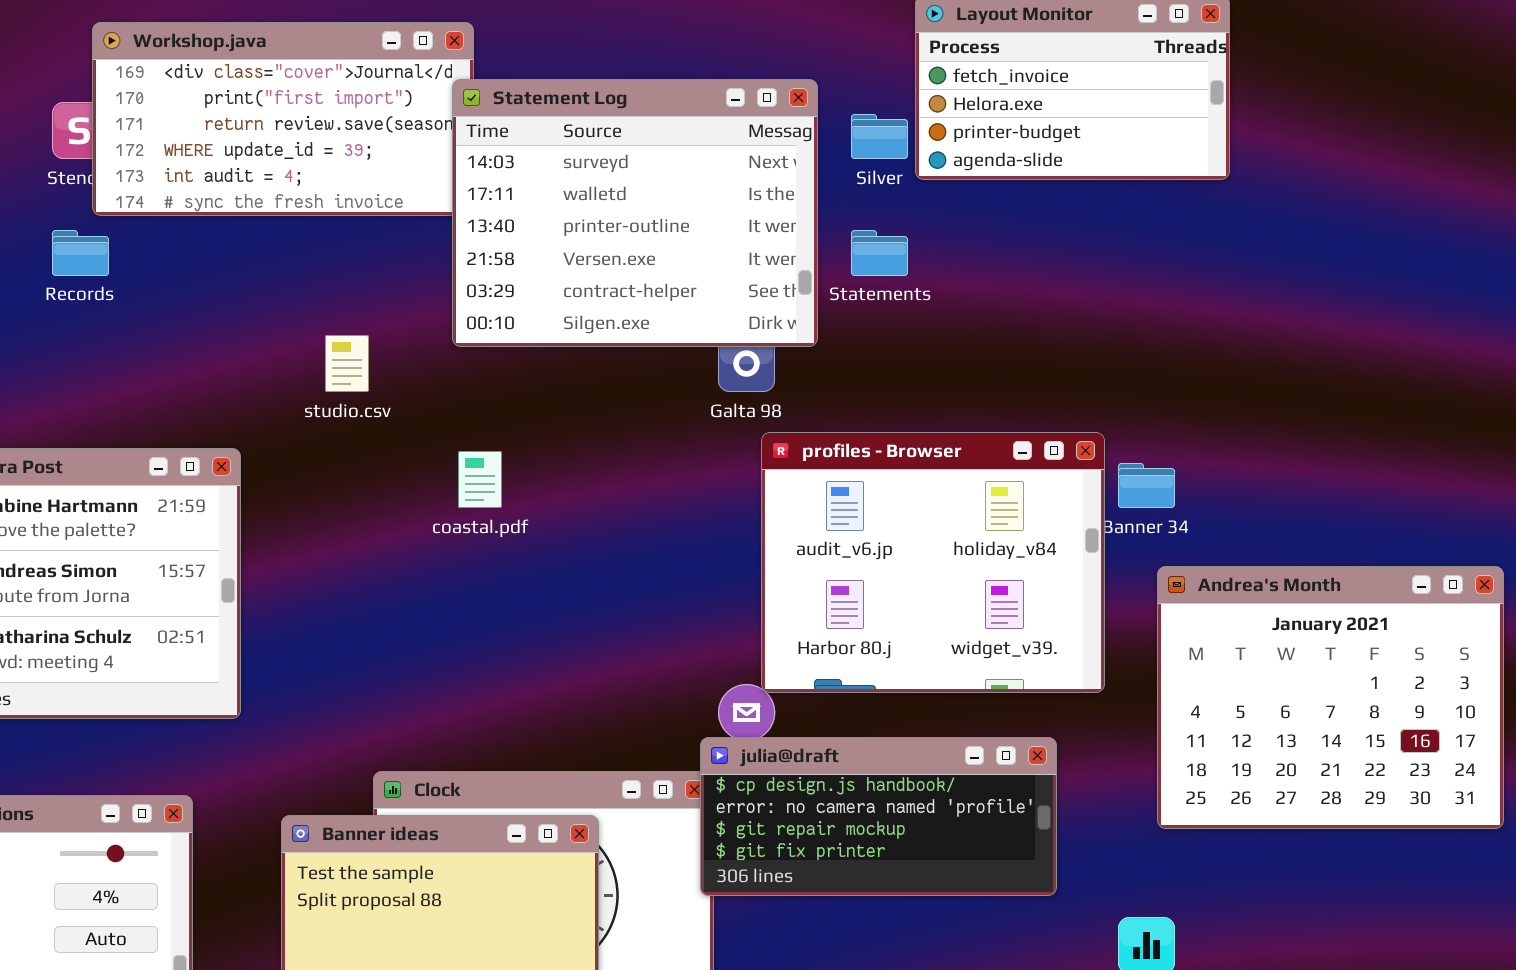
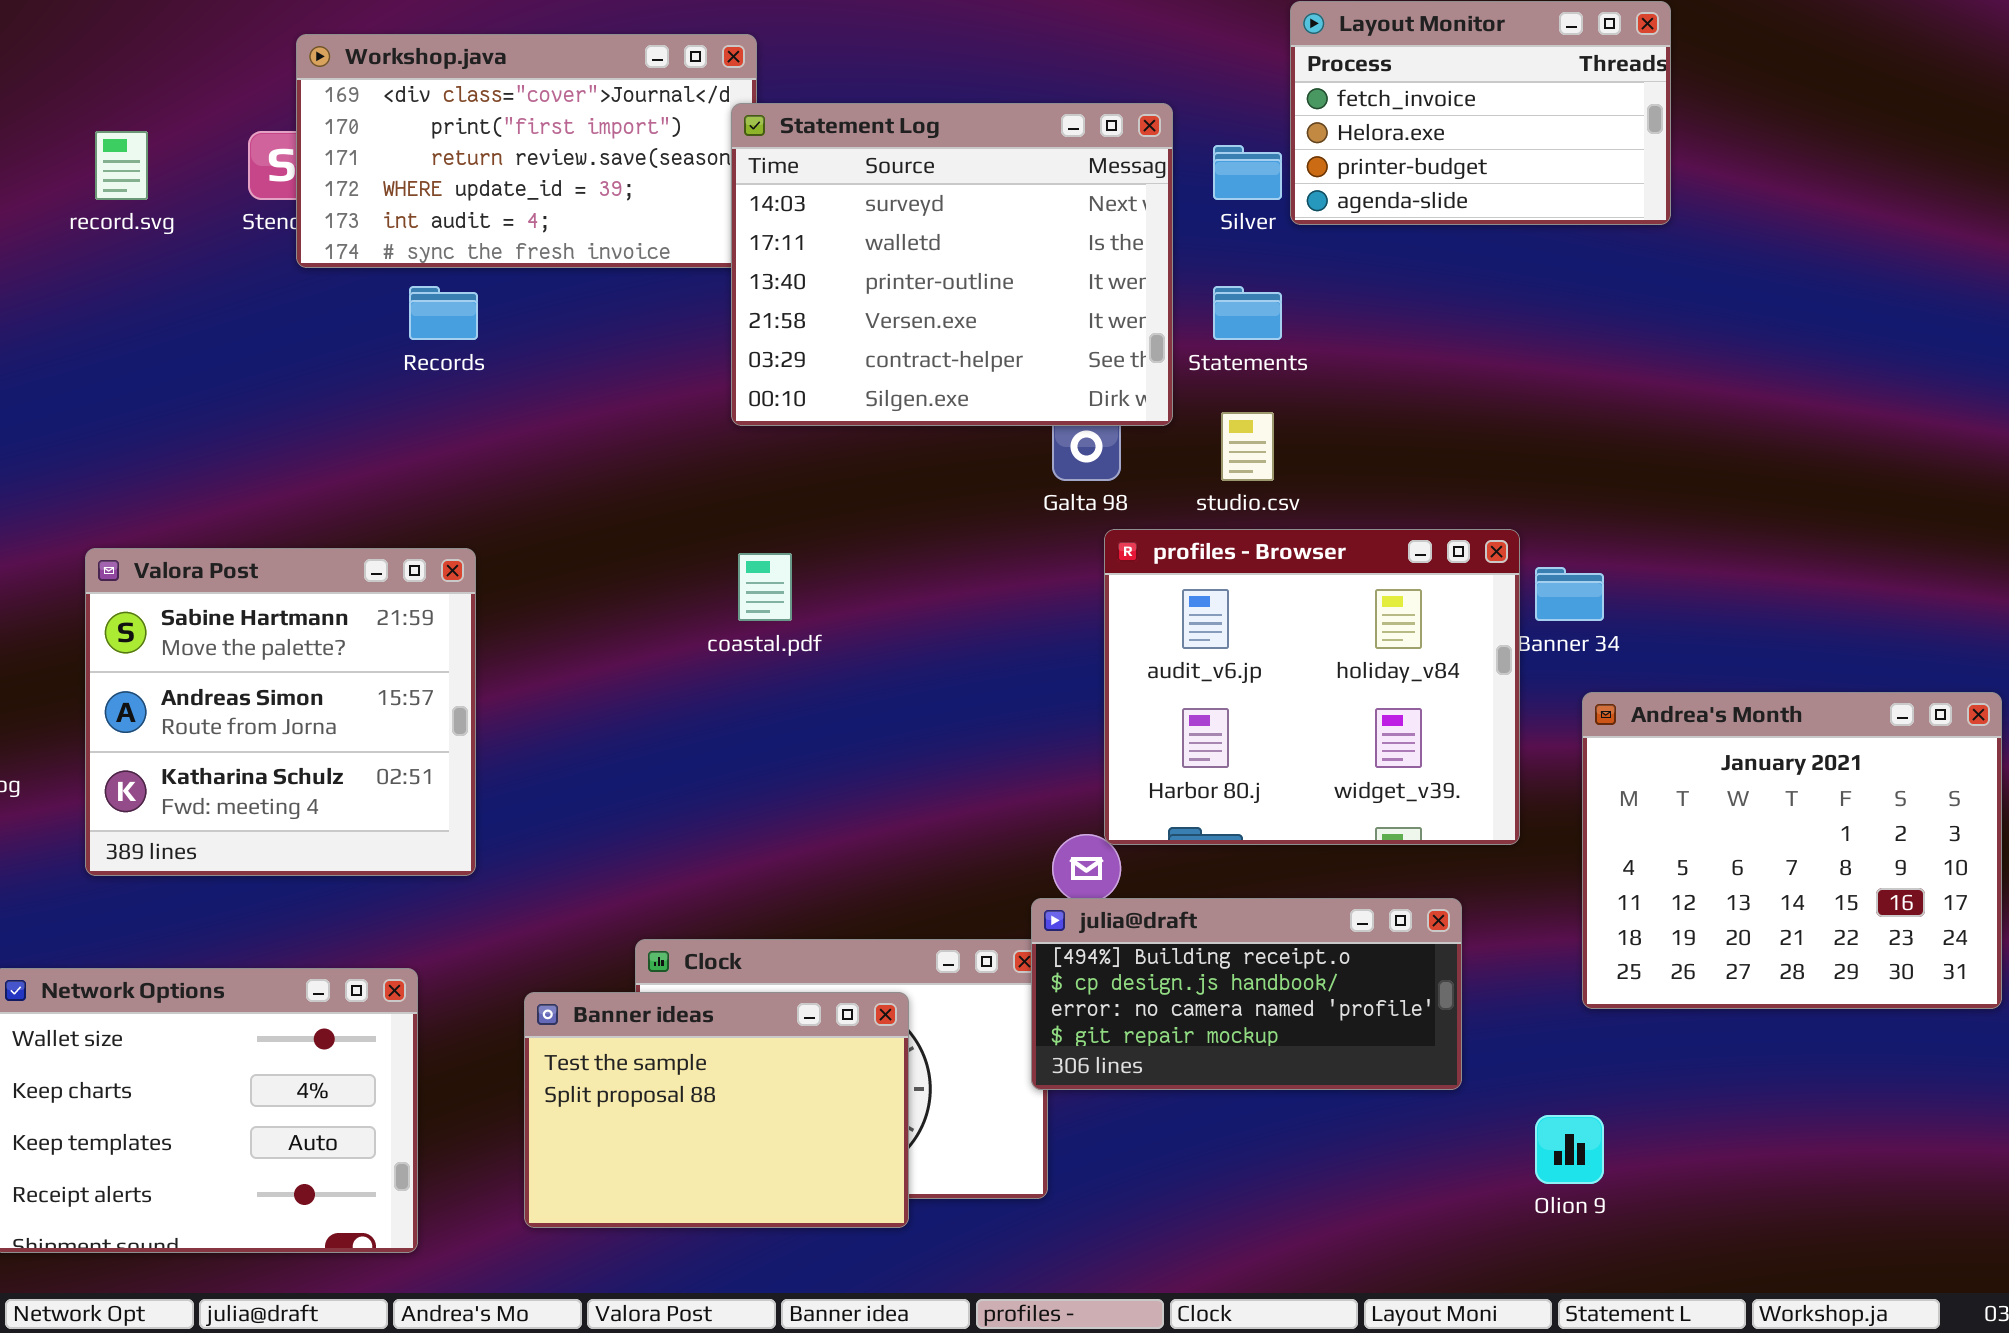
Records: [52,230,109,276] -> [409,286,478,340], moved
studio.csv: [325,335,369,392] -> [1221,412,1274,481], moved
julia@draft: [700,737,1057,896] -> [1031,898,1462,1090], scrolled up 1 row

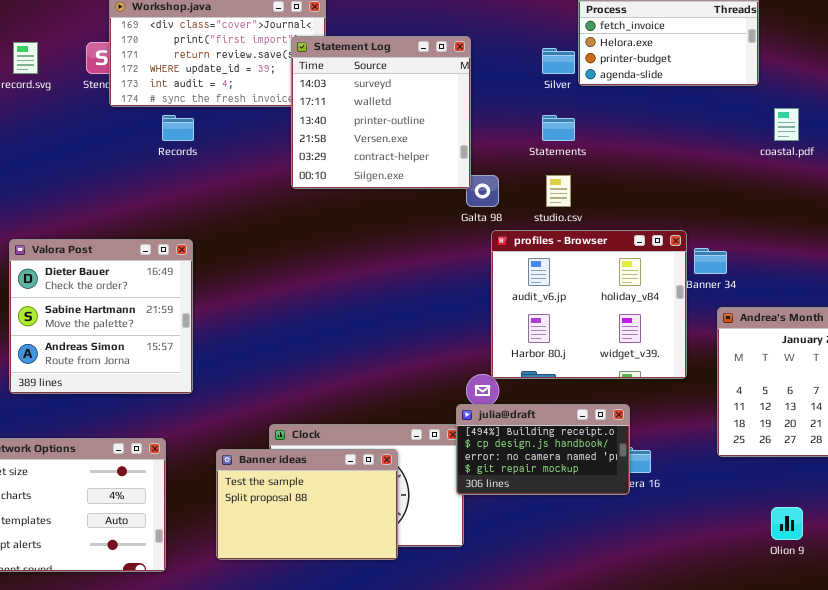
Statement Log: [731,103,1173,426] -> [291,36,471,189], moved, resized
Valora Post: [85,548,476,876] -> [9,239,193,394], scrolled up 1 row
coastal.pdf: [738,553,792,621] -> [774,108,799,141], moved
julia@draft: [1031,898,1462,1090] -> [456,404,630,495], resized
Olion 9: [1535,1115,1604,1184] -> [771,507,803,540], moved

